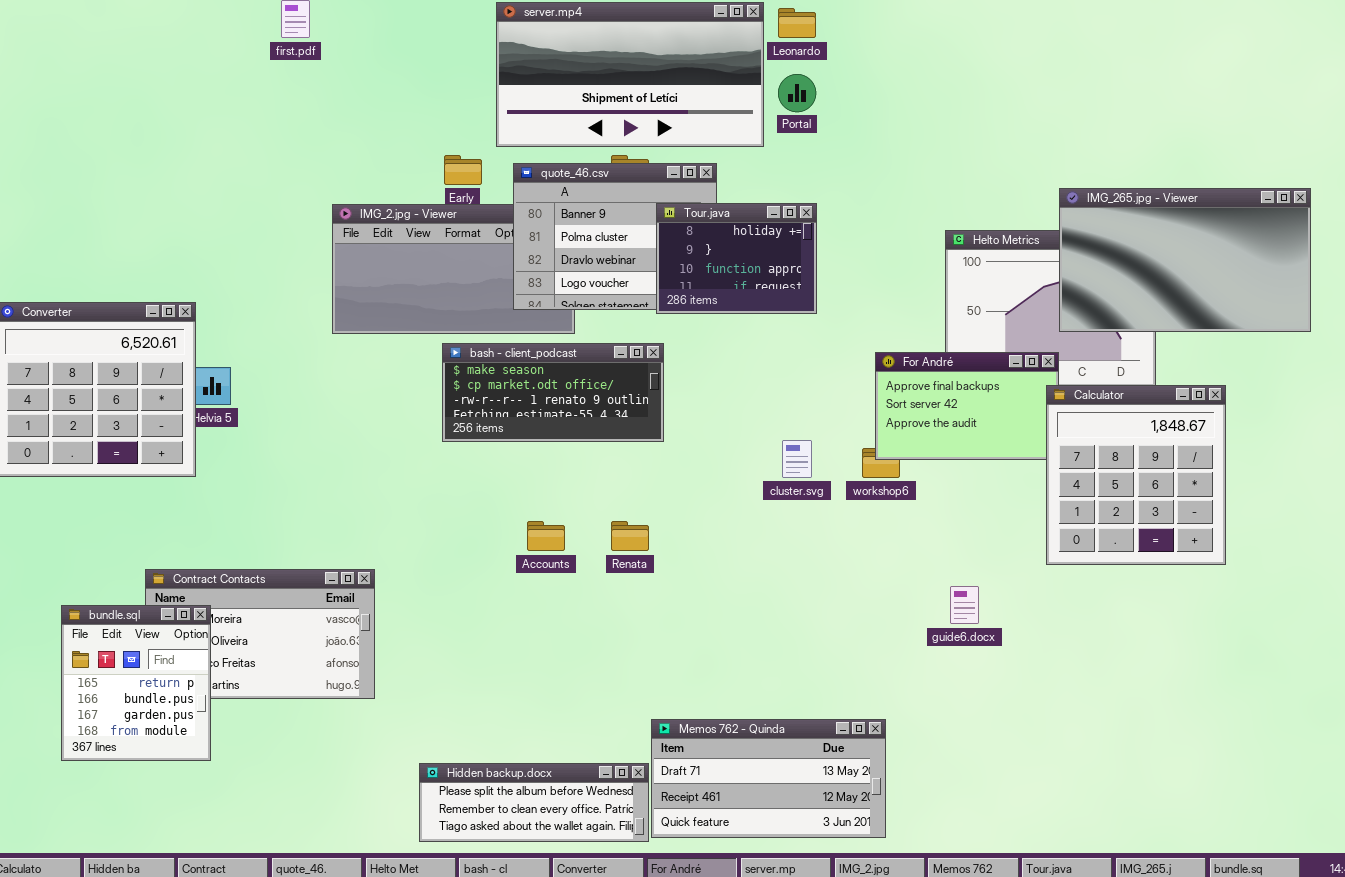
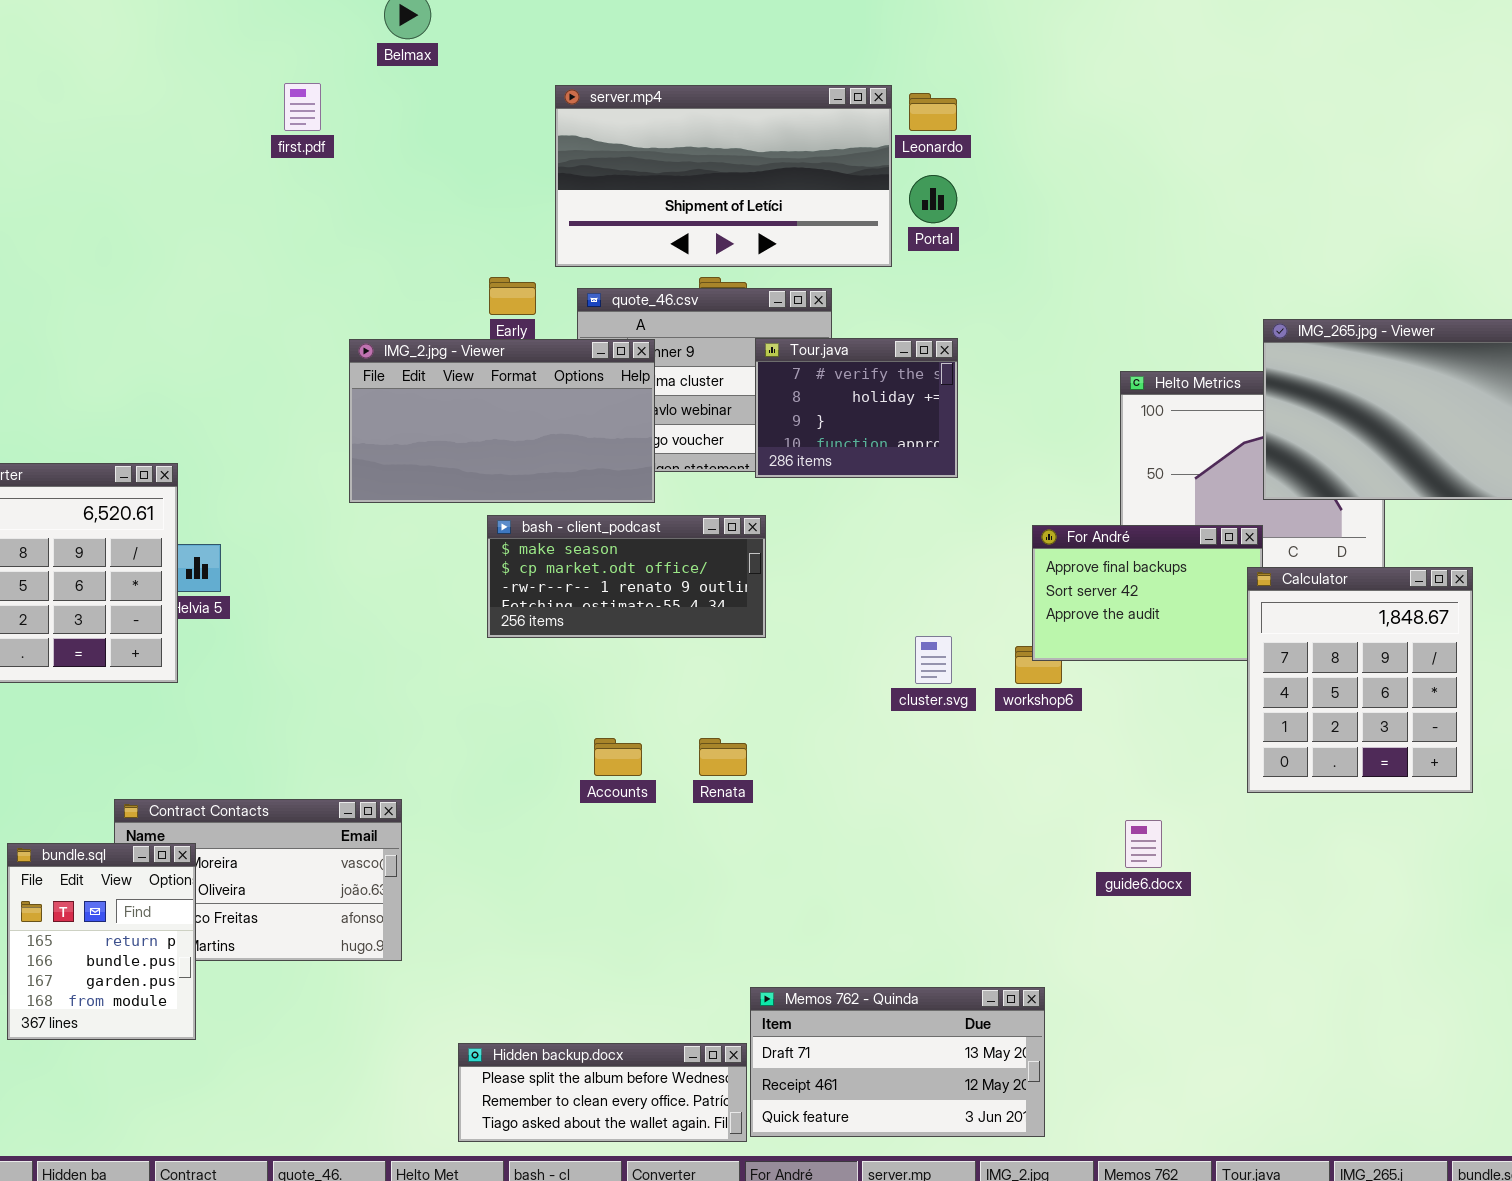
Tour.java: [656,203,817,314] -> [755,338,958,478], scrolled up 1 row
IMG_2.jpg - Viewer: [332,204,575,334] -> [349,339,655,503], raised

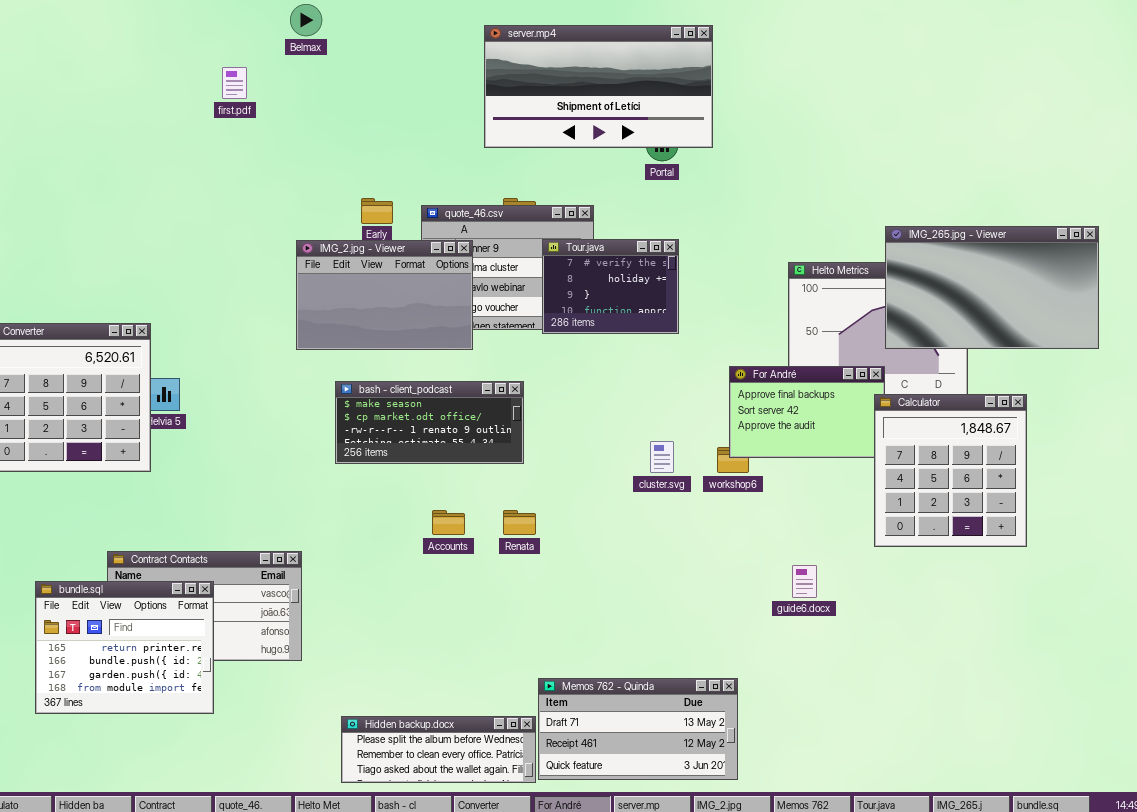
server.mp4: [555,85,892,267] -> [484,25,713,148], moved
IMG_2.jpg - Viewer: [349,339,655,503] -> [296,240,473,350], resized
bash - client_podcast: [487,515,766,638] -> [335,381,524,464], moved
bundle.sql: [7,843,196,1040] -> [35,581,214,714], resized

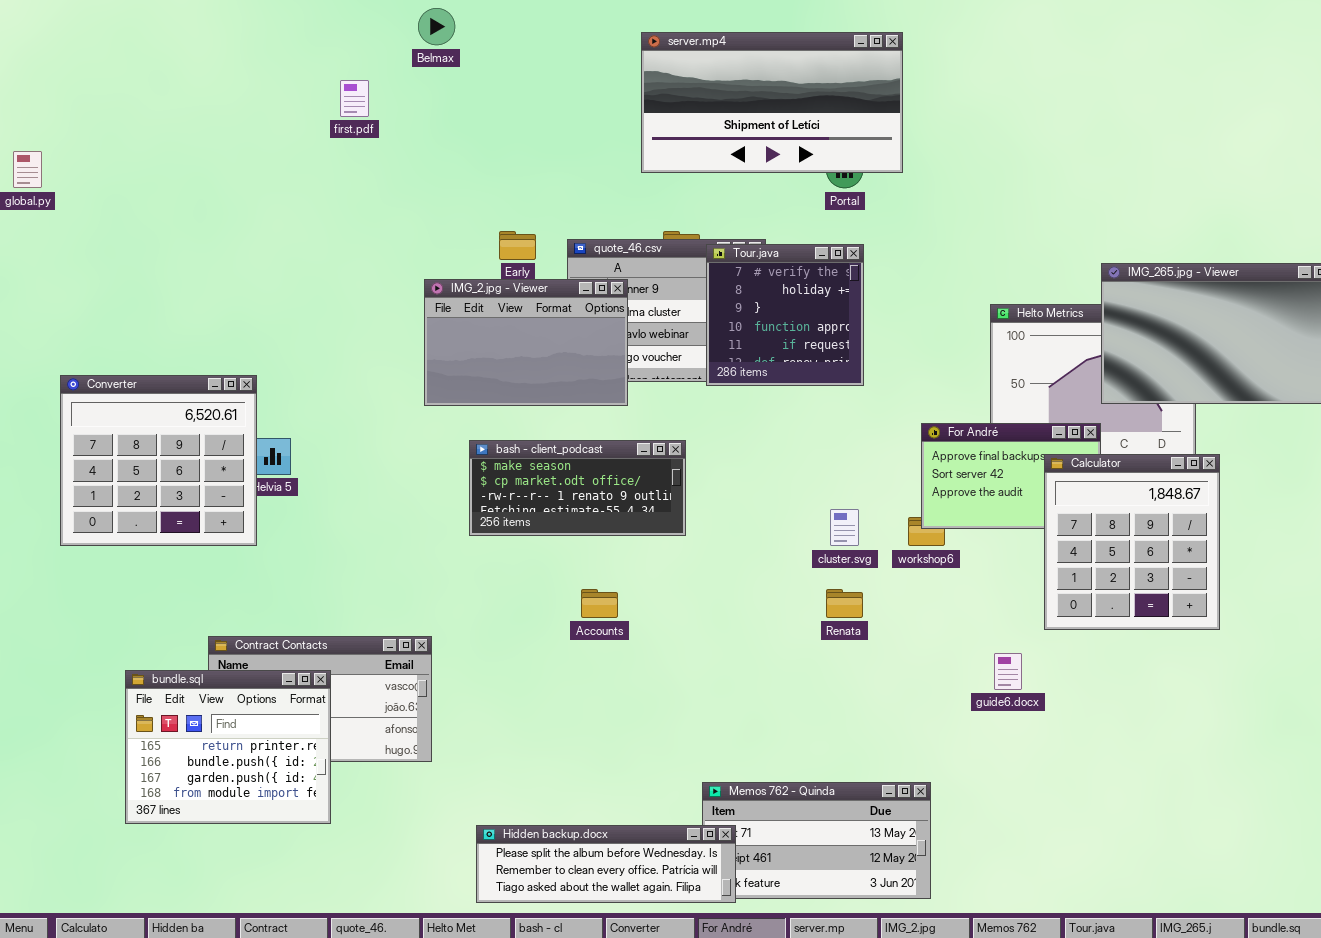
Tour.java: [542,239,679,334] -> [706,244,864,386], resized
Calculator: [874,394,1027,547] -> [1044,454,1220,630], moved
Renata: [503,510,536,535] -> [826,589,863,618], moved
Hidden backup.docx: [341,716,536,783] -> [476,825,736,903], resized

